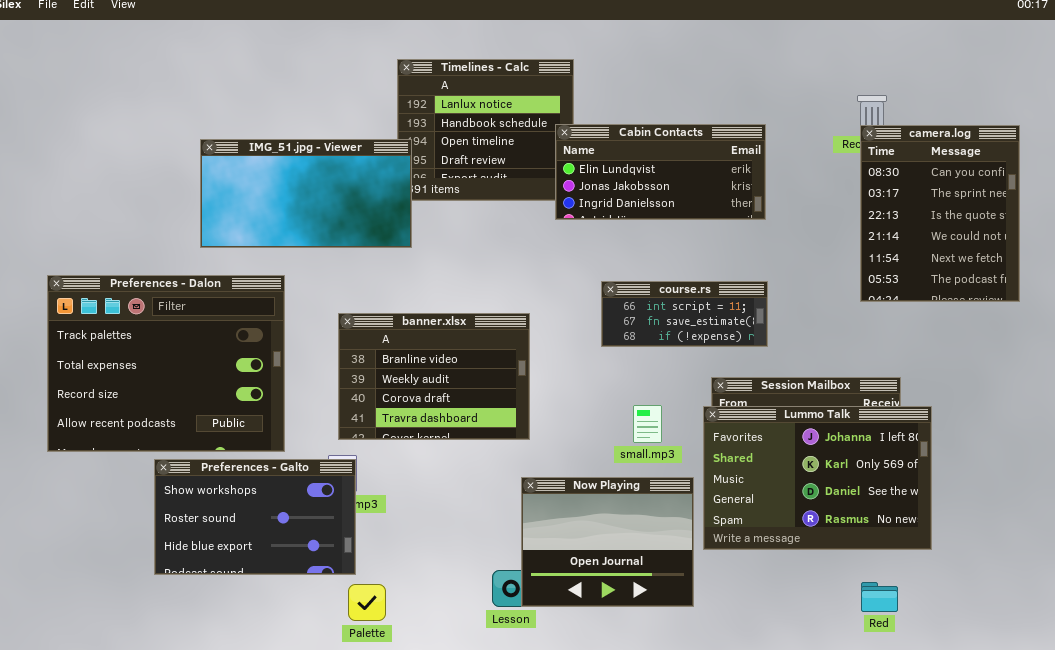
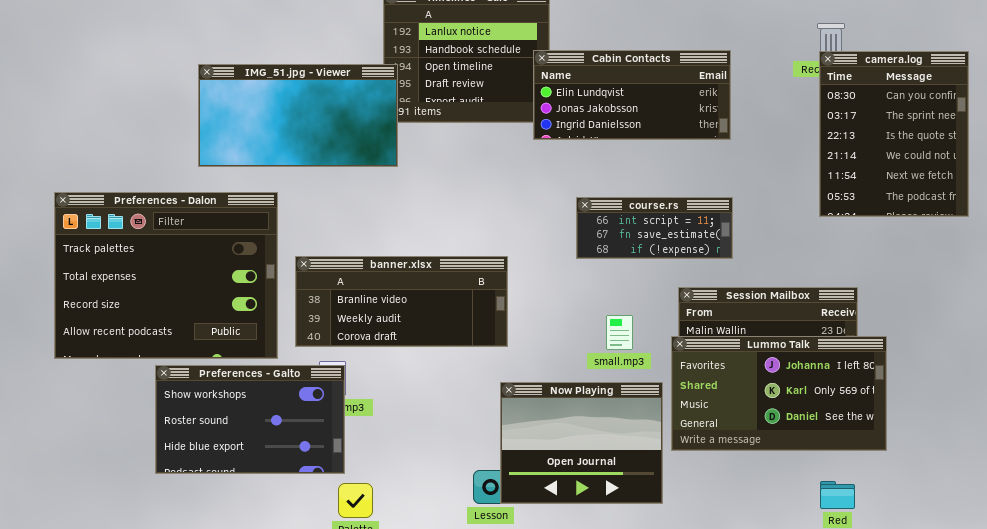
banner.xlsx: [338,313,530,440] -> [295,256,508,347], resized
Lummo Talk: [703,406,932,550] -> [671,336,887,451], resized

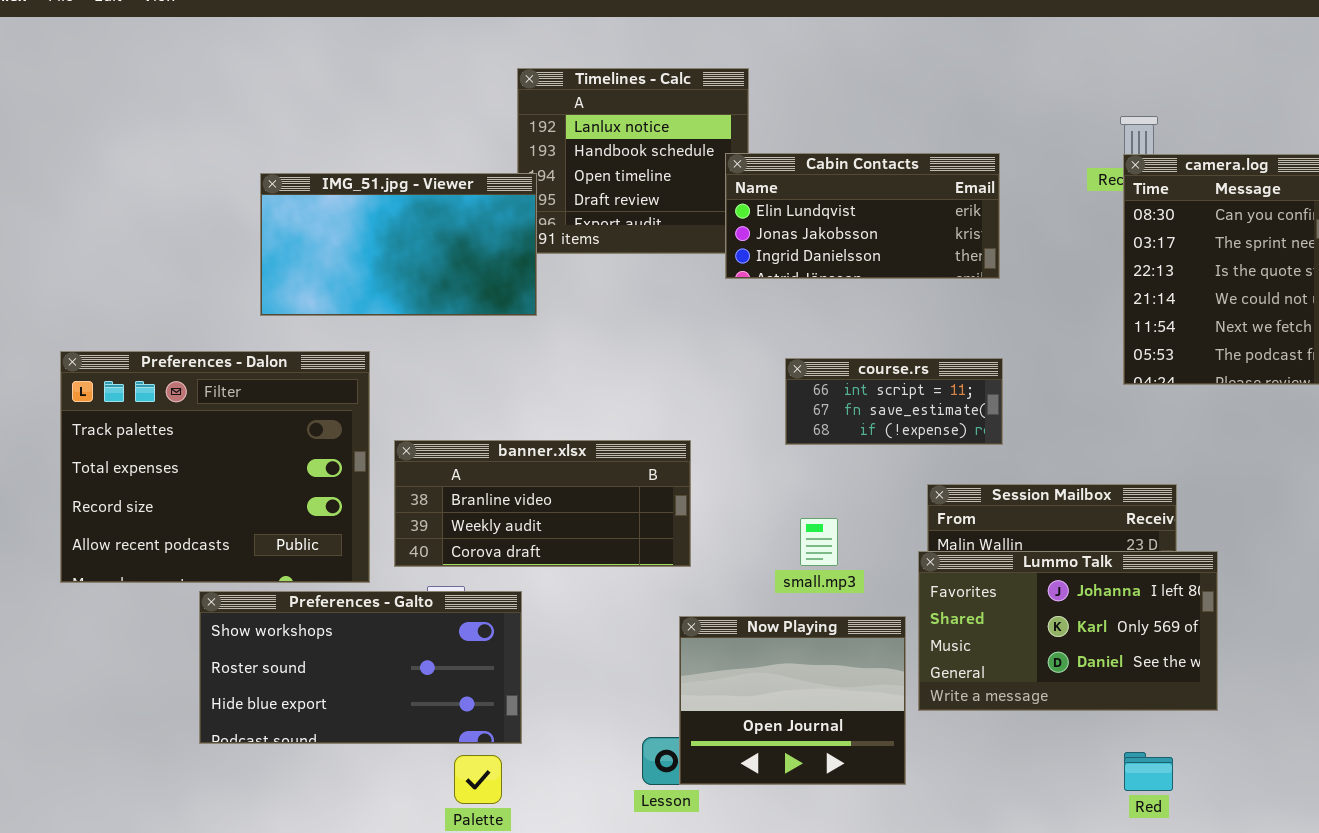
small.mp3: [606,315,633,350] -> [800,518,838,566], moved
Preferences - Galto: [155,365,345,474] -> [199,591,522,744], resized

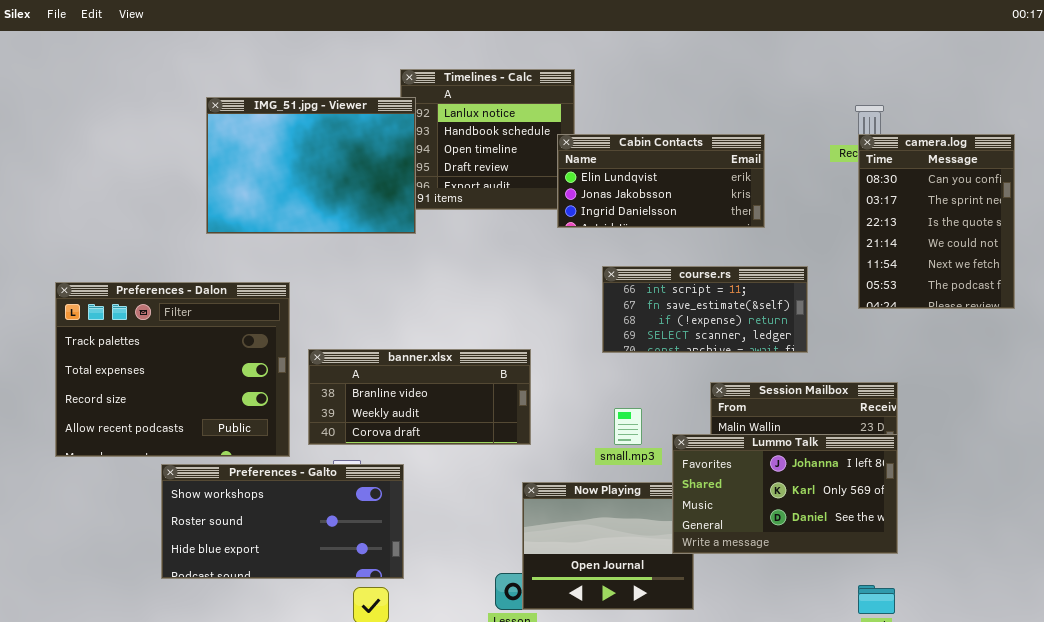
IMG_51.jpg - Viewer: [260,173,537,316] -> [206,97,416,234], moved, resized
course.rs: [785,358,1003,445] -> [602,266,808,353], resized
Lummo Talk: [918,551,1218,711] -> [672,434,898,554], moved

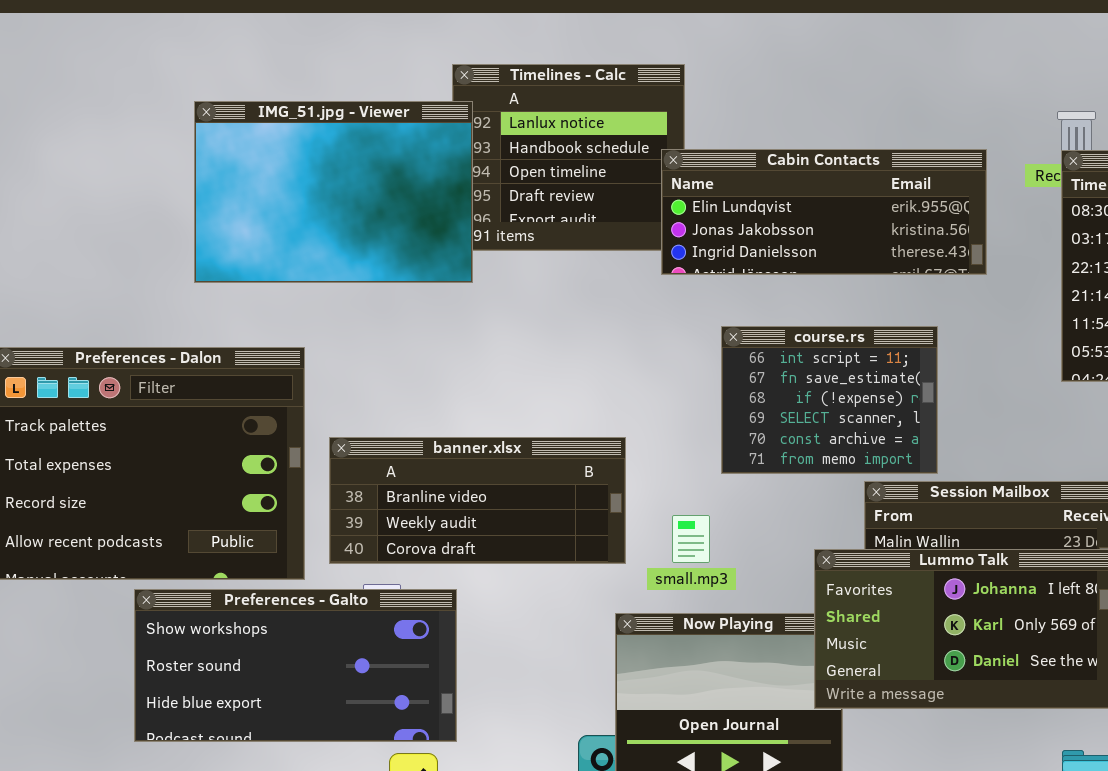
Cabin Contacts: [557,134,765,228] -> [661,149,987,275], resized
course.rs: [602,266,808,353] -> [721,326,938,474], resized
small.mp3: [614,408,642,445] -> [672,515,710,563], moved

